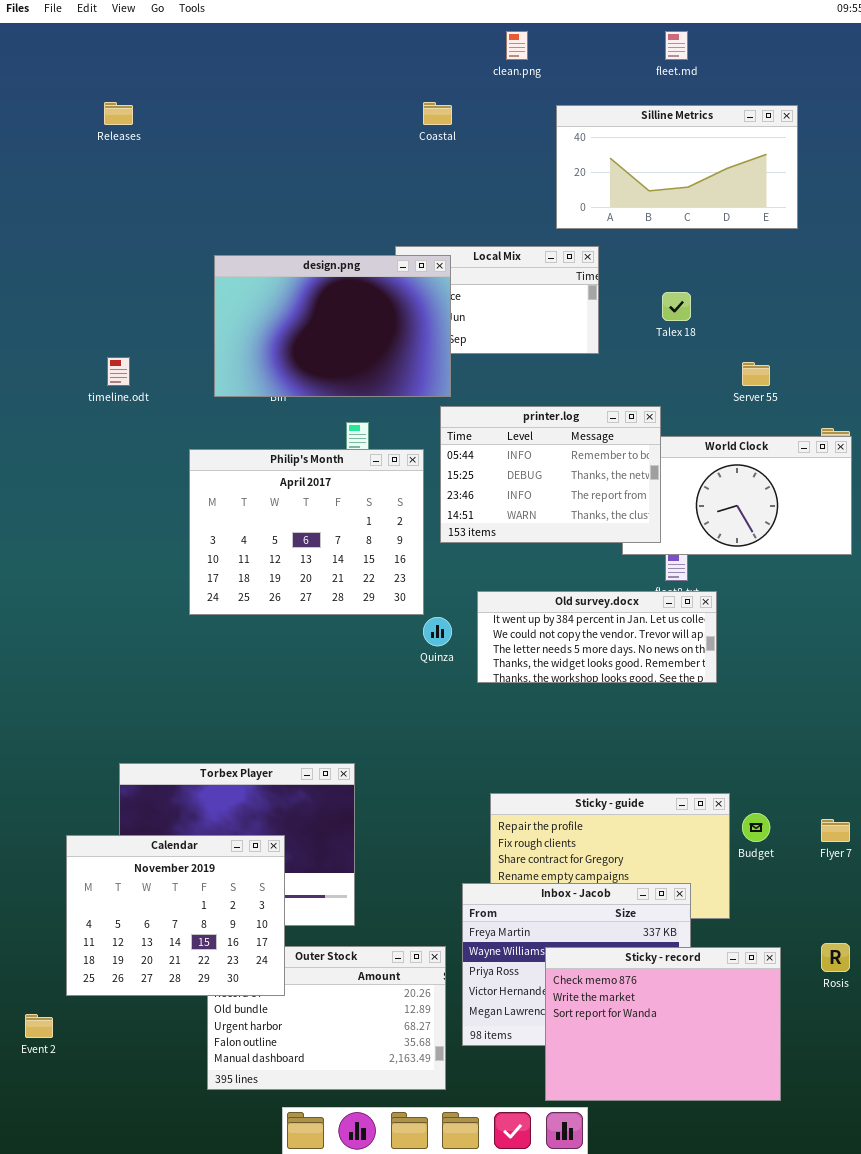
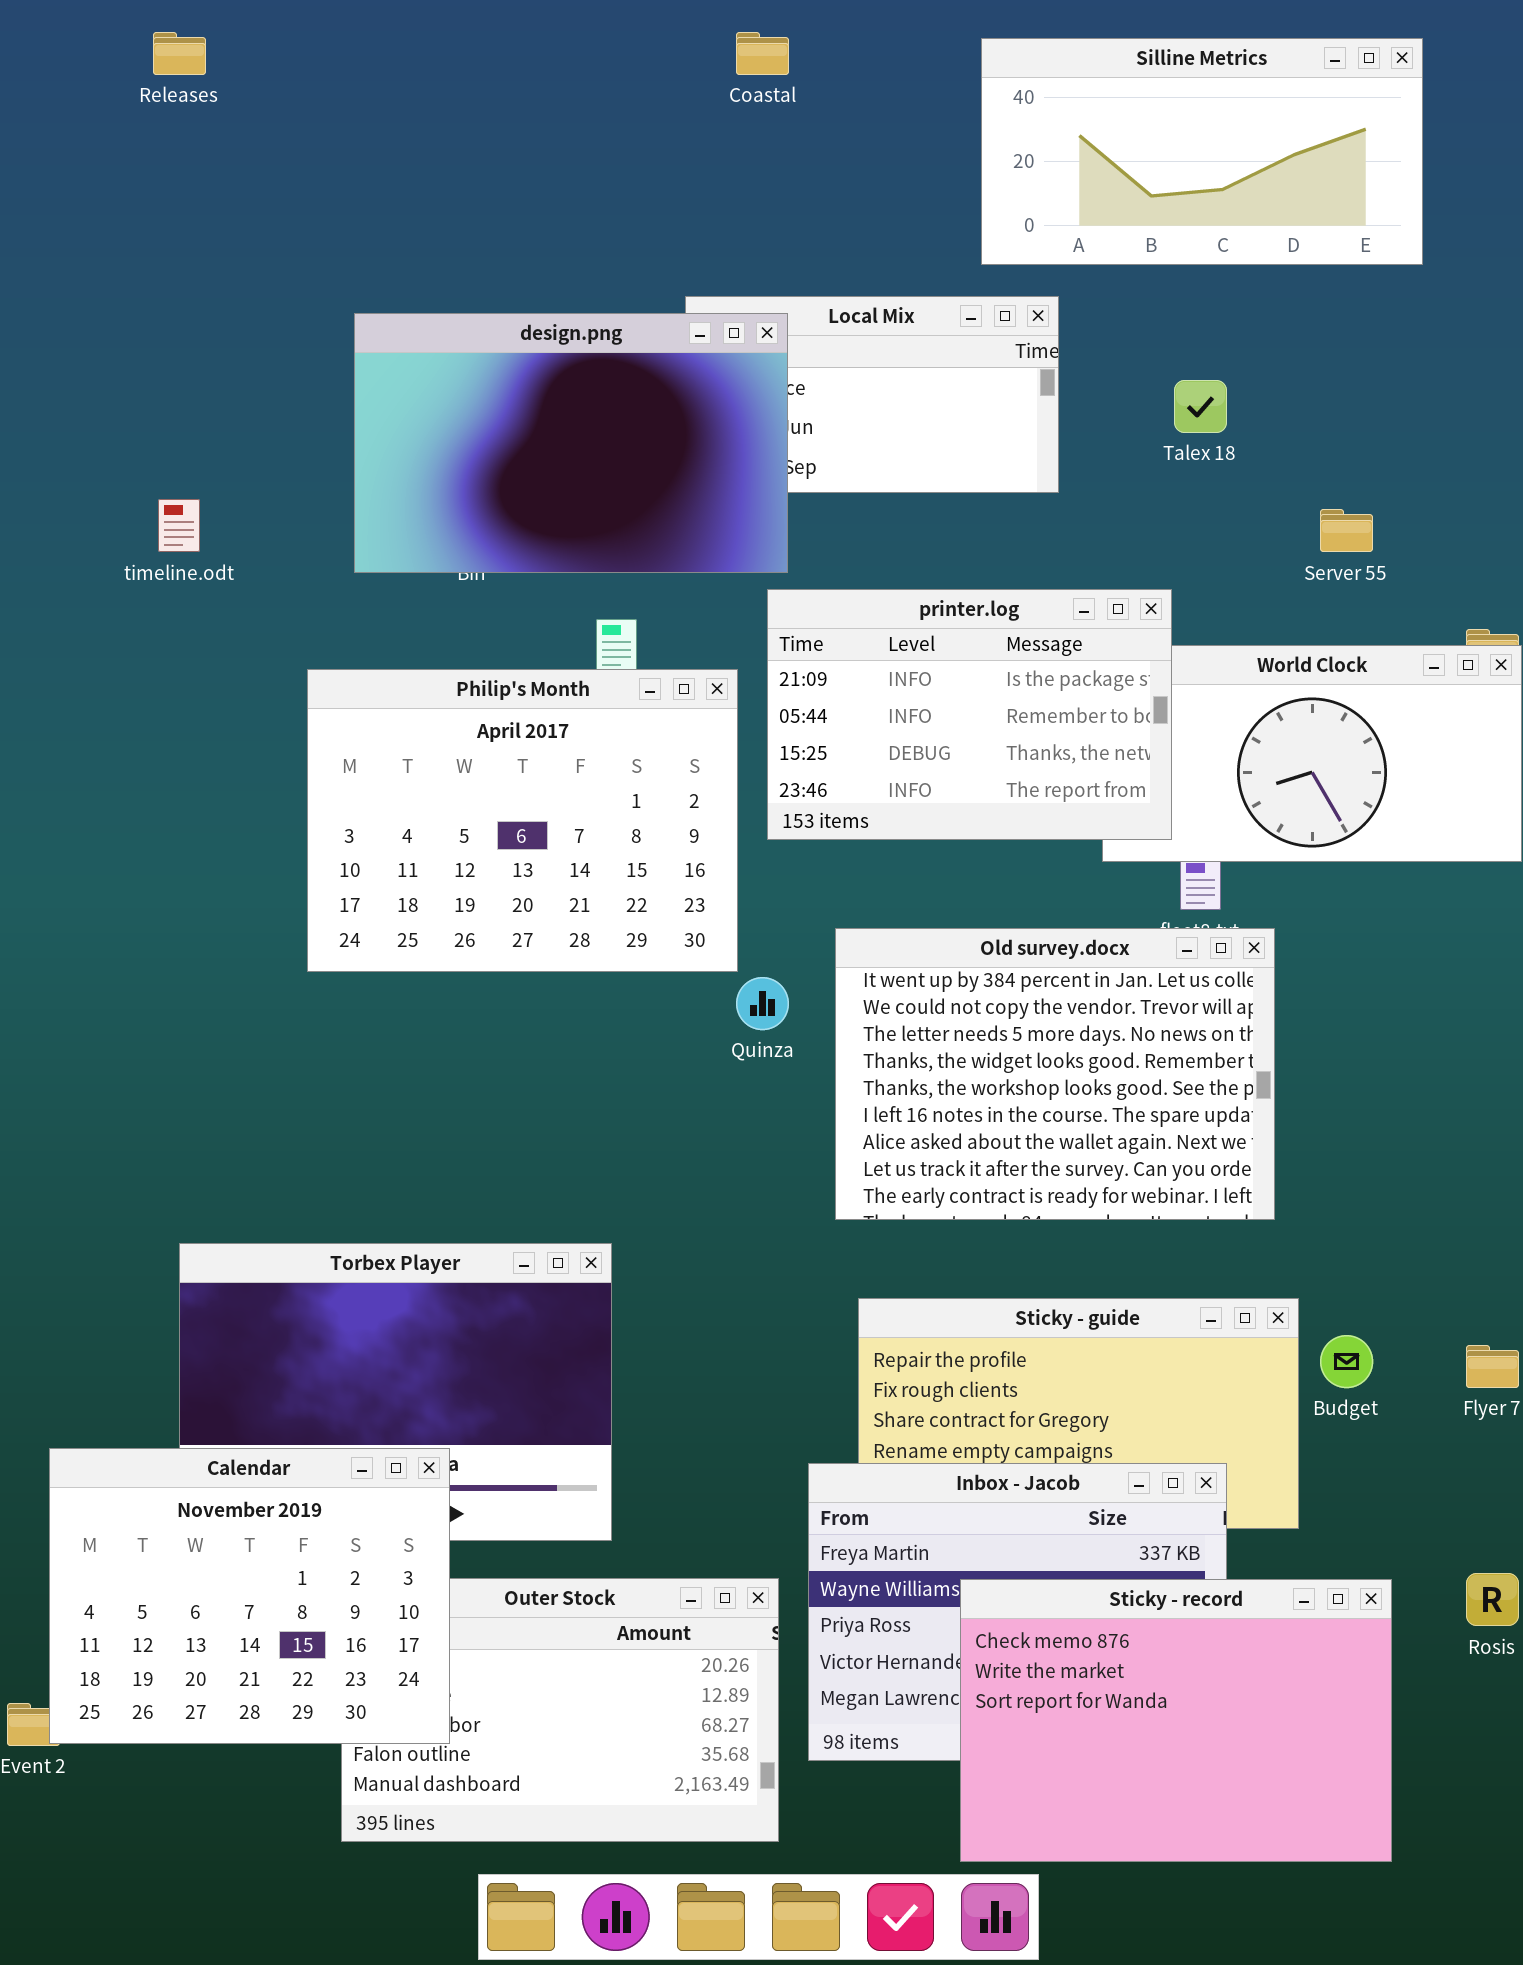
printer.log: [440,406,661,543] -> [767,589,1172,840], scrolled up 1 row
Old survey.docx: [477,591,717,683] -> [835,928,1275,1220], resized
Calendar: [66,835,285,996] -> [49,1448,450,1744], moved

